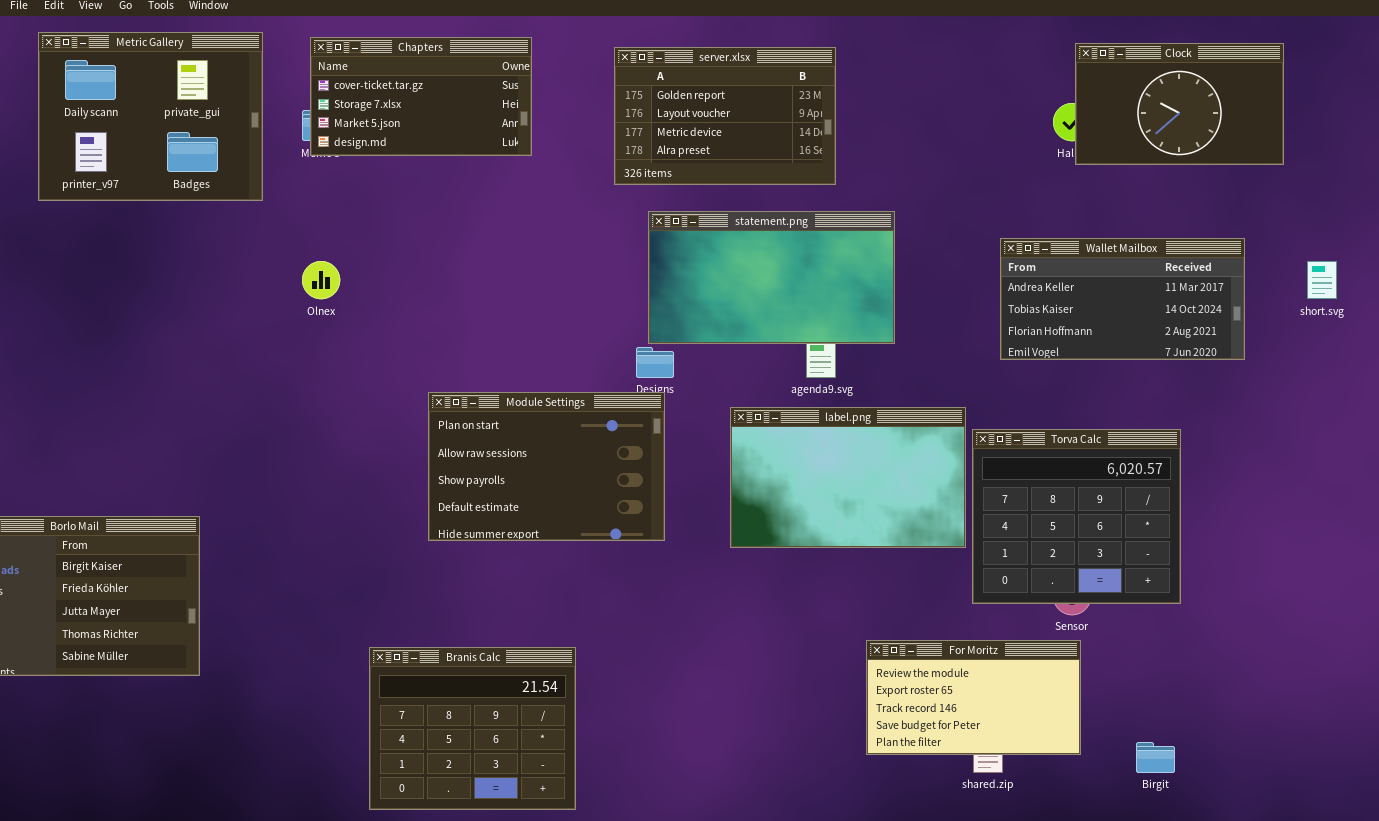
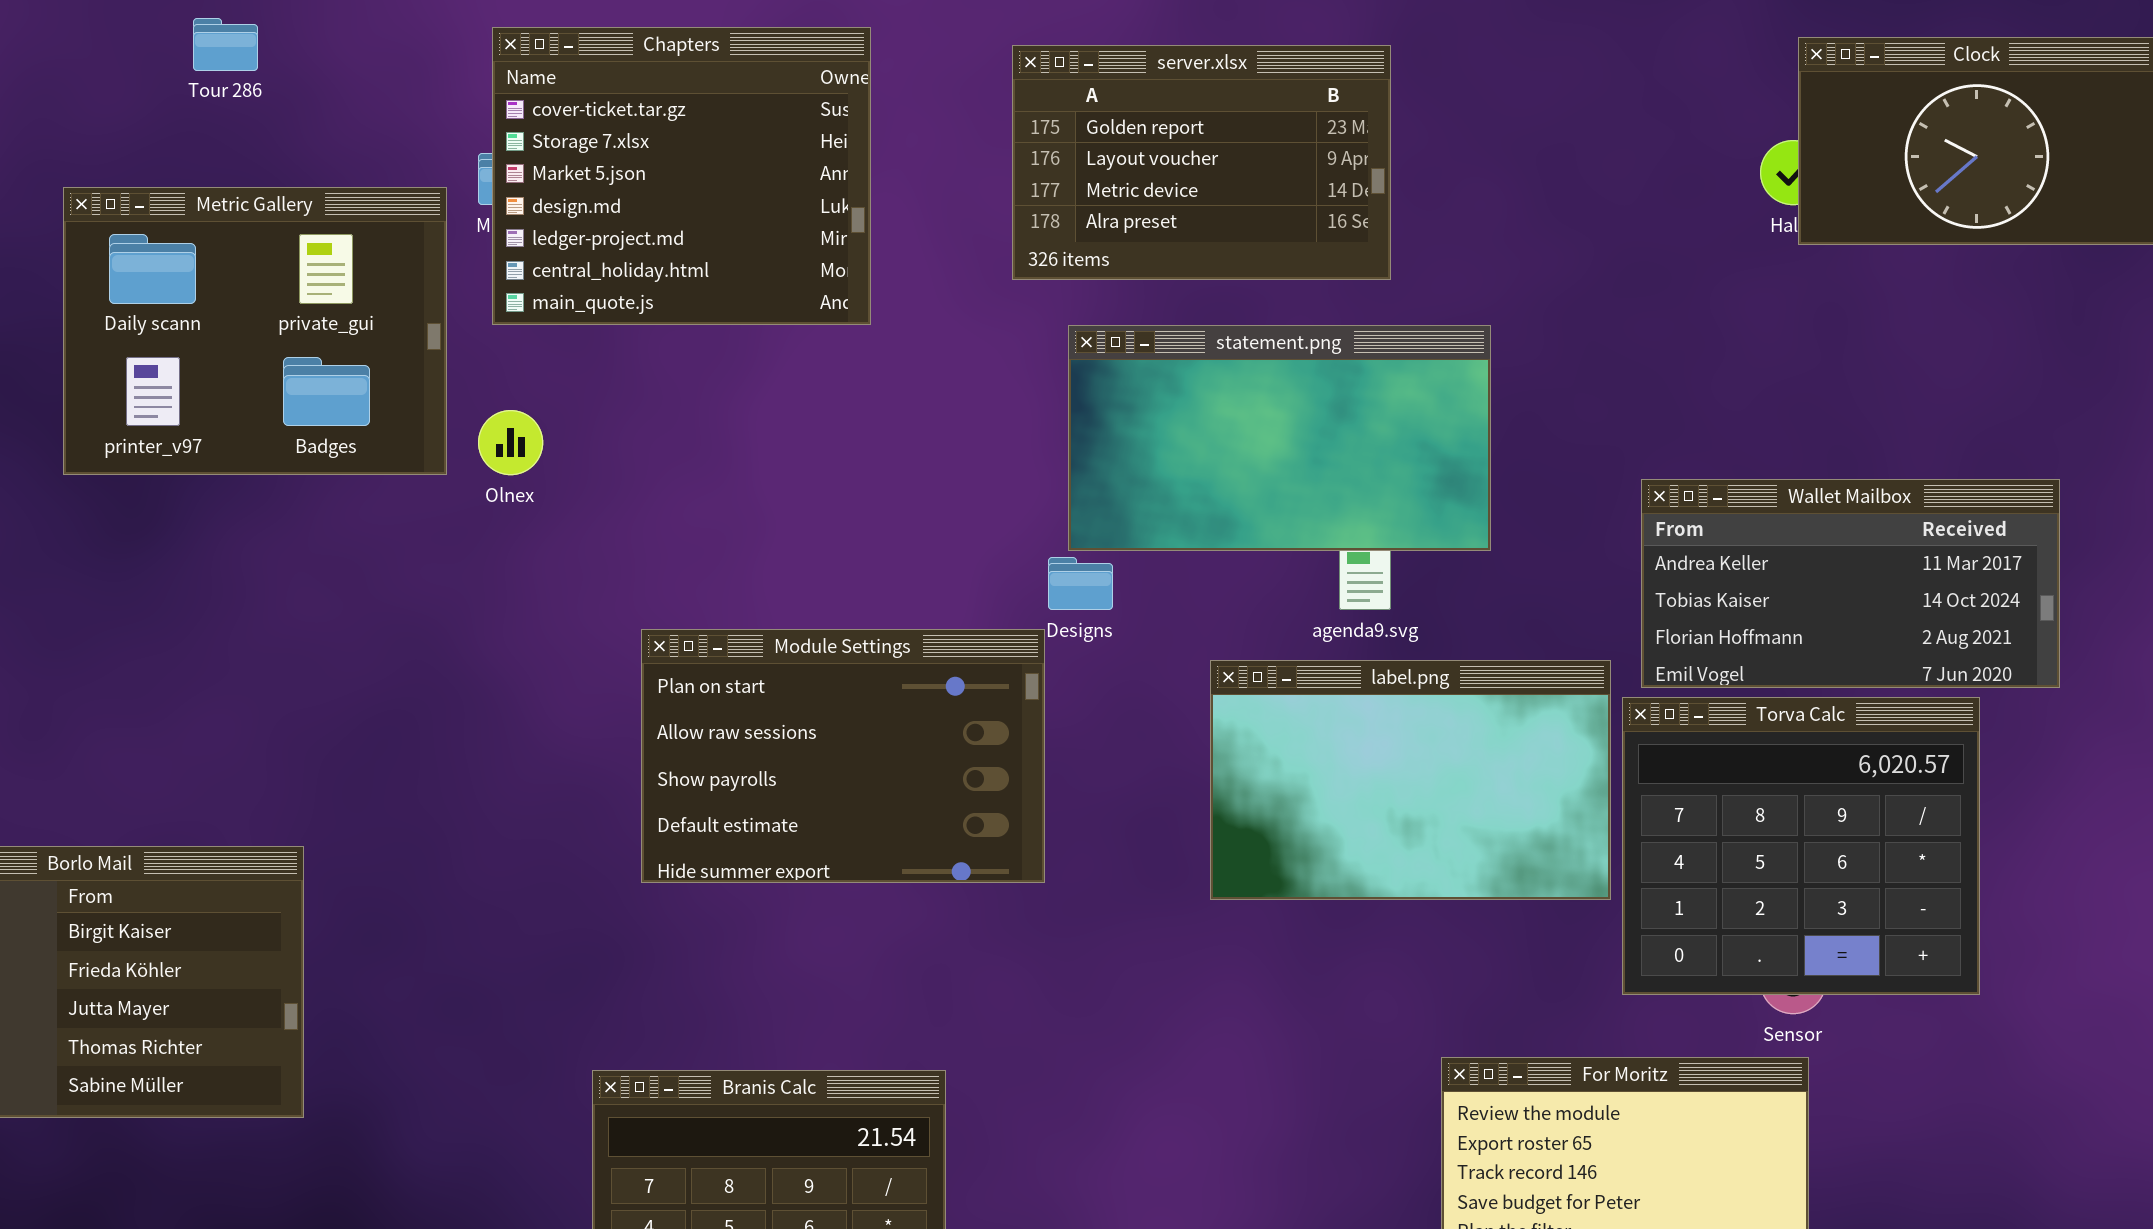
Metric Gallery: [38,32,263,201] -> [63,187,447,475], moved
Chapters: [310,37,532,156] -> [492,27,871,325], resized
Wallet Mailbox: [1000,238,1245,360] -> [1641,479,2060,688], moved
Module Settings: [428,392,665,541] -> [641,629,1045,883], moved

